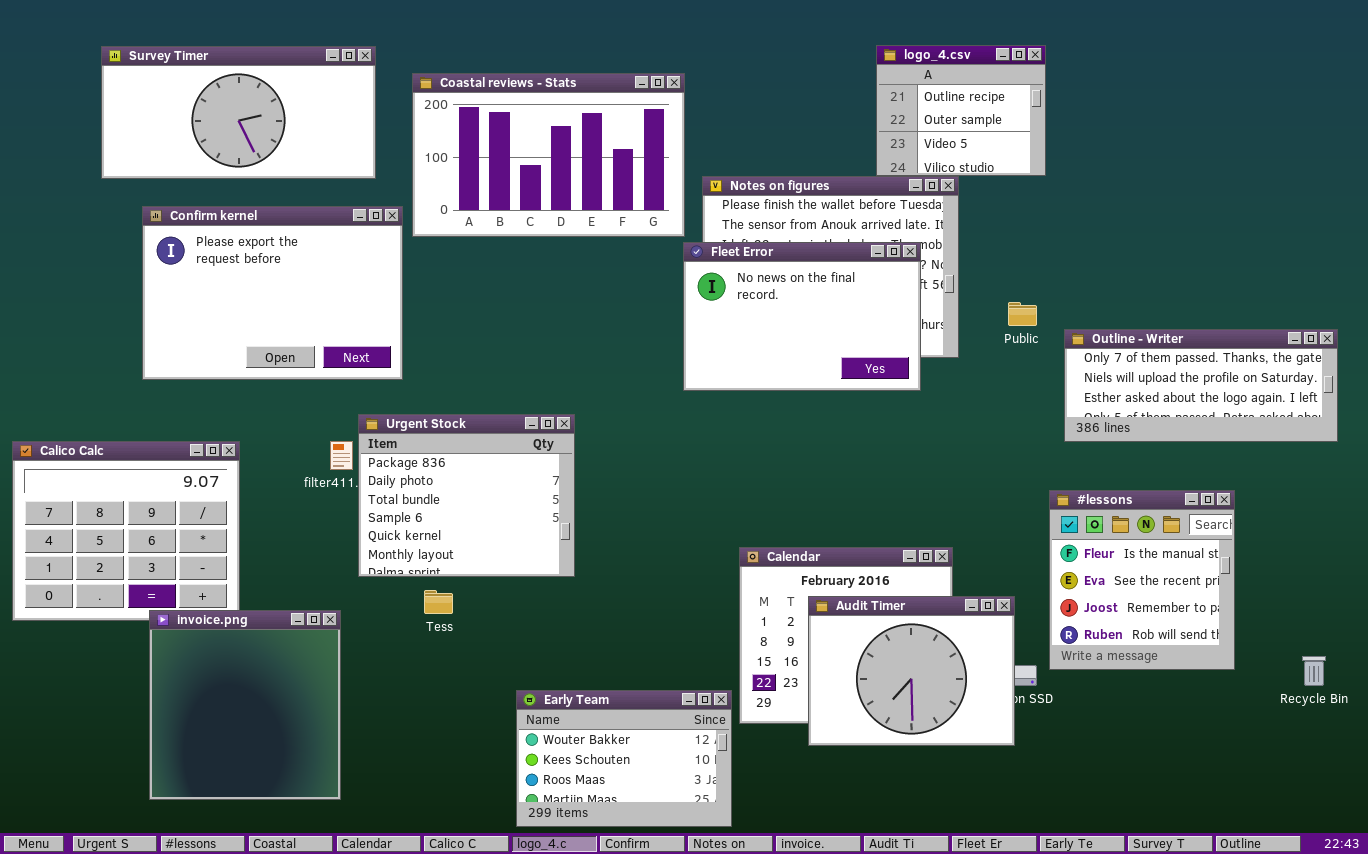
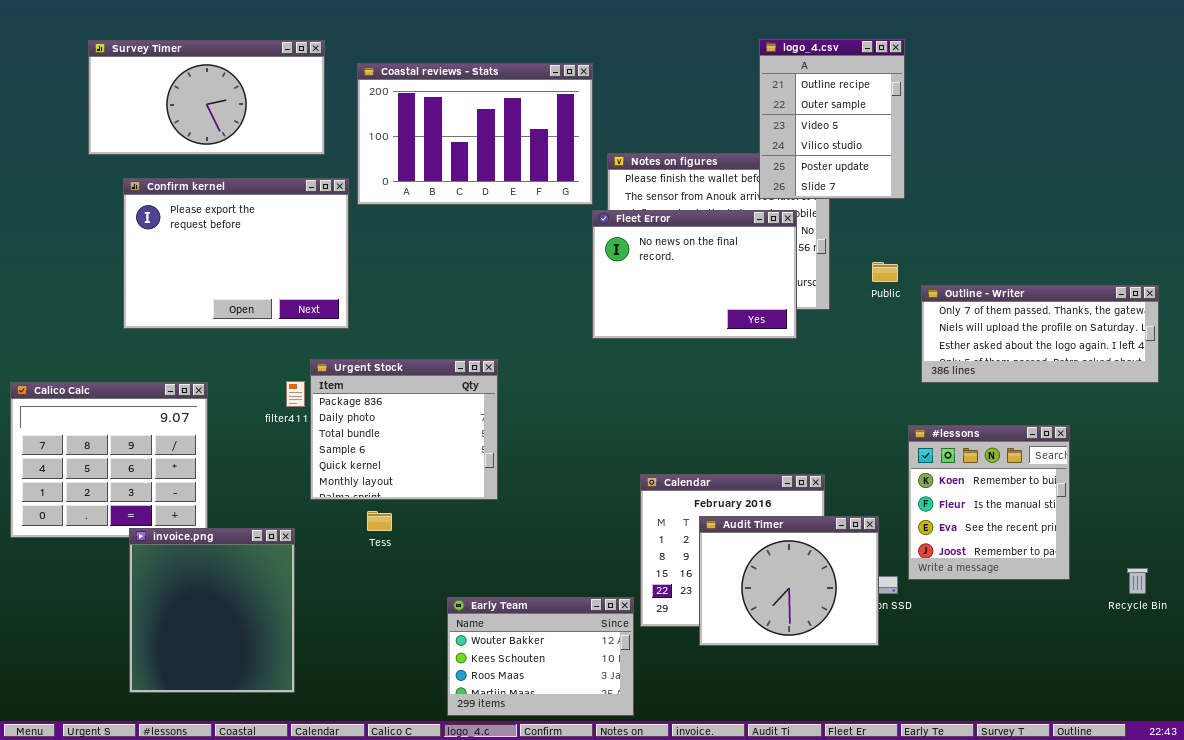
logo_4.csv: [876,45,1046,176] -> [759,39,905,199], resized
#lessons: [1049,490,1235,670] -> [908,425,1070,580], scrolled up 1 row

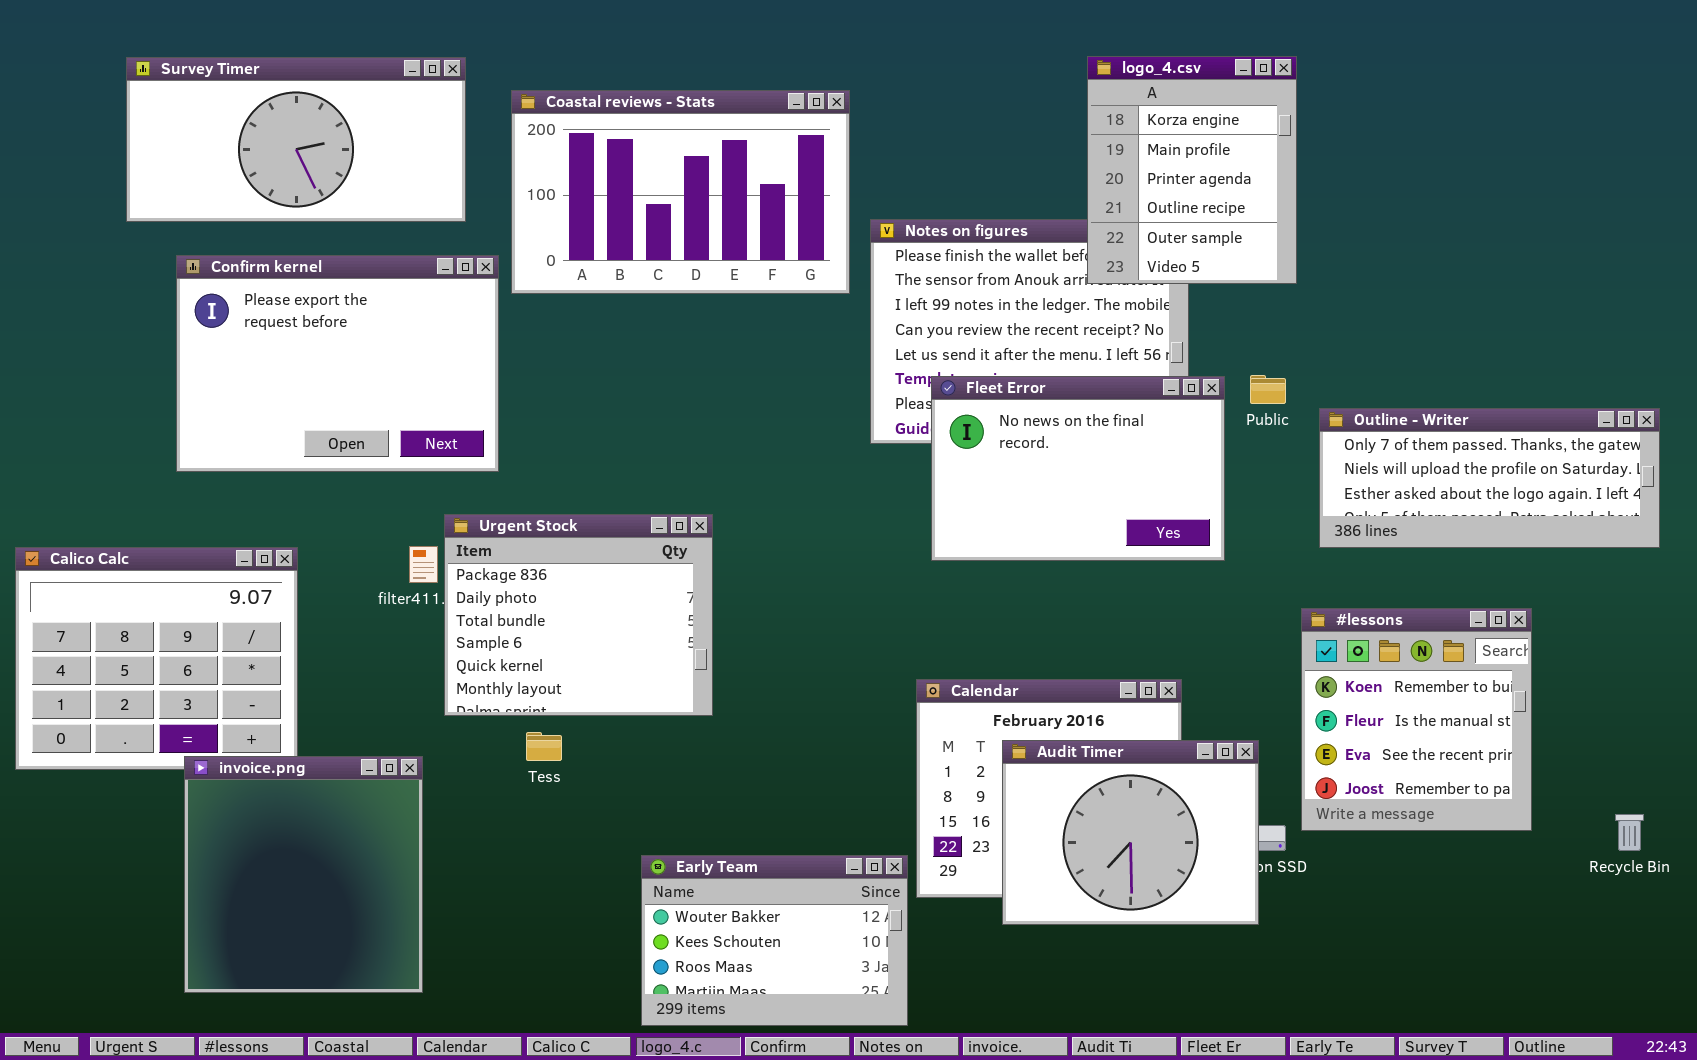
logo_4.csv: [759,39,905,199] -> [1087,56,1297,284], scrolled up 3 rows
Fleet Error: [592,210,797,339] -> [931,376,1225,561], moved

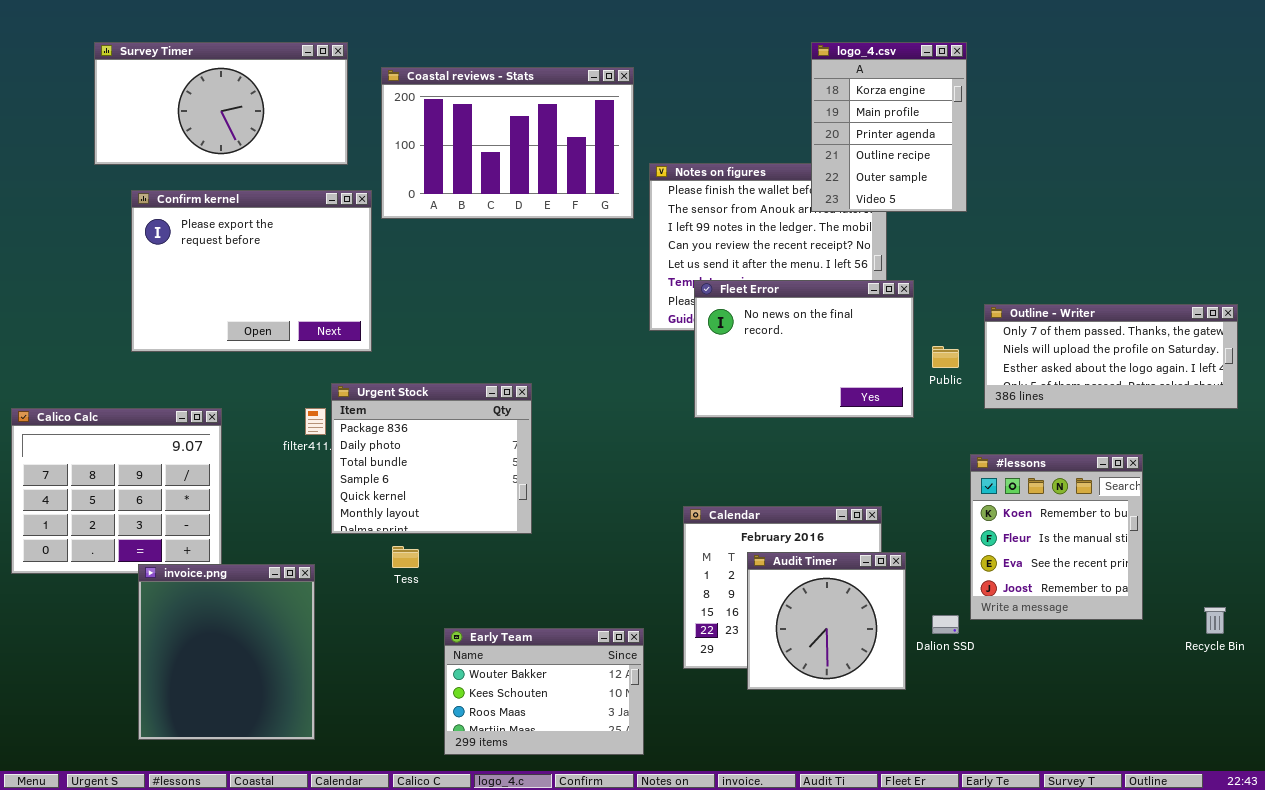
Public: [1250,375,1286,404] -> [932,346,959,368], moved
Audit Timer: [1002,740,1259,925] -> [747,552,906,690], resized
Early Team: [641,855,908,1026] -> [444,628,644,755], moved

